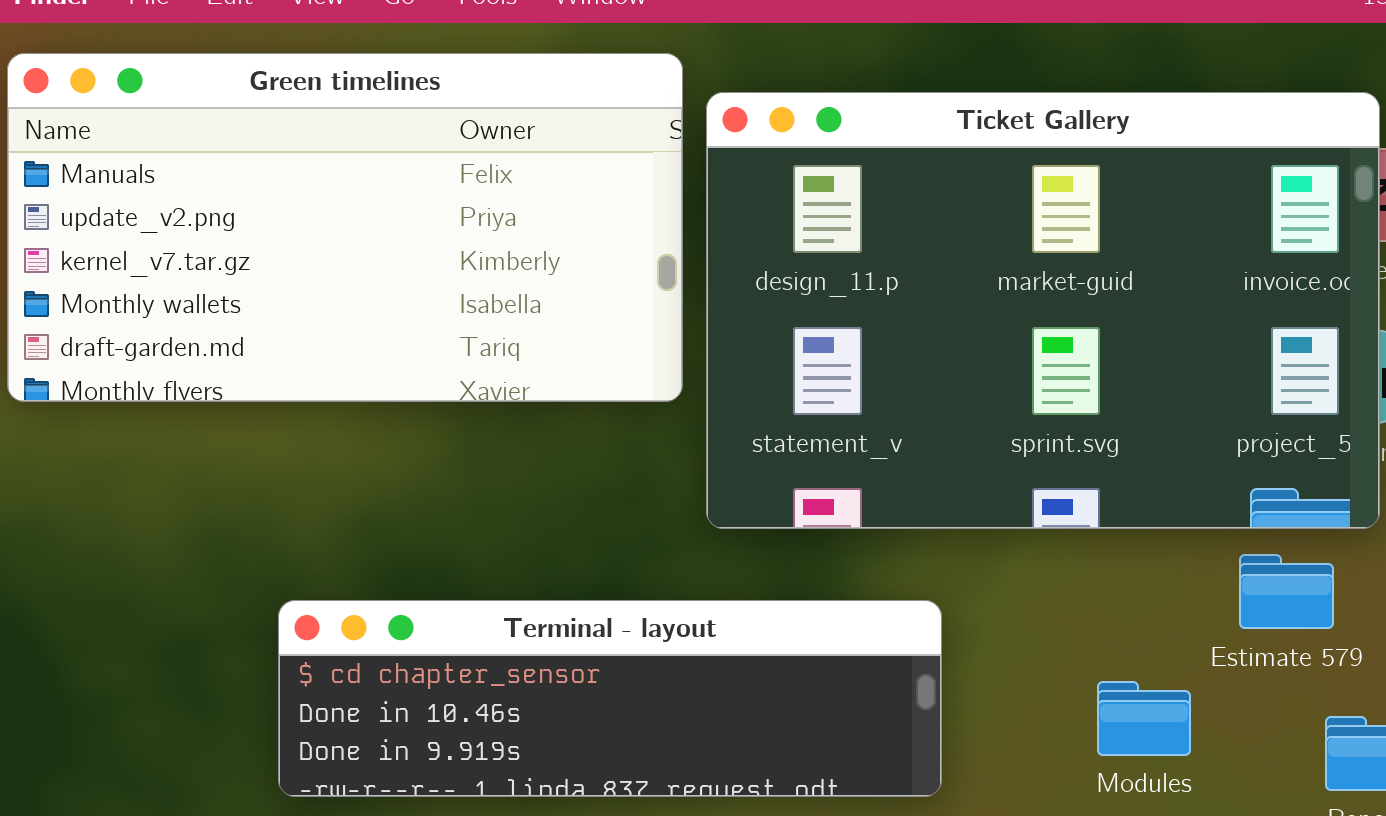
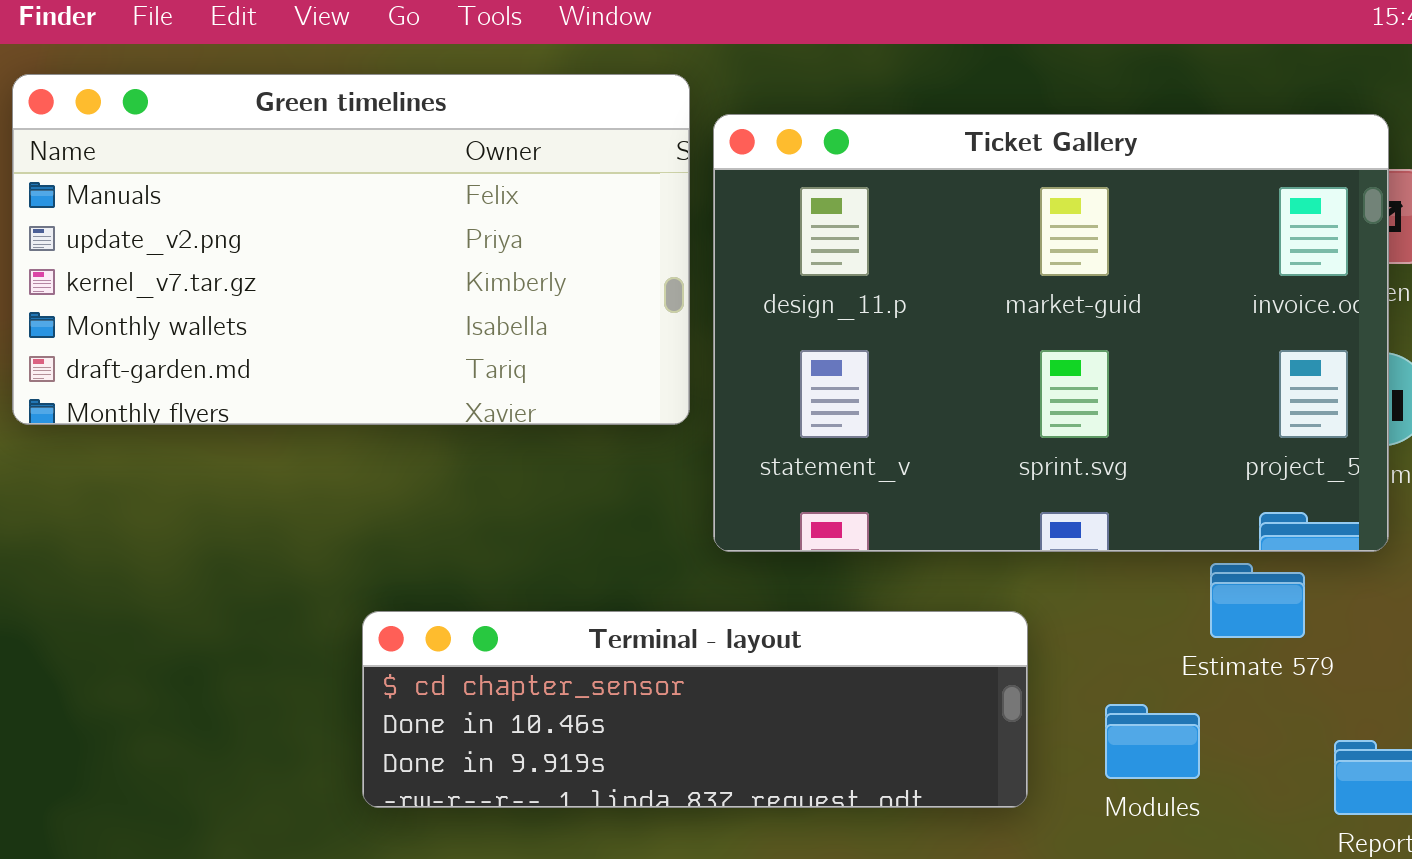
Estimate 579: [1239,554,1334,629] -> [1210,563,1305,638], moved
Terminal - layout: [278,600,942,797] -> [362,611,1028,808], moved

